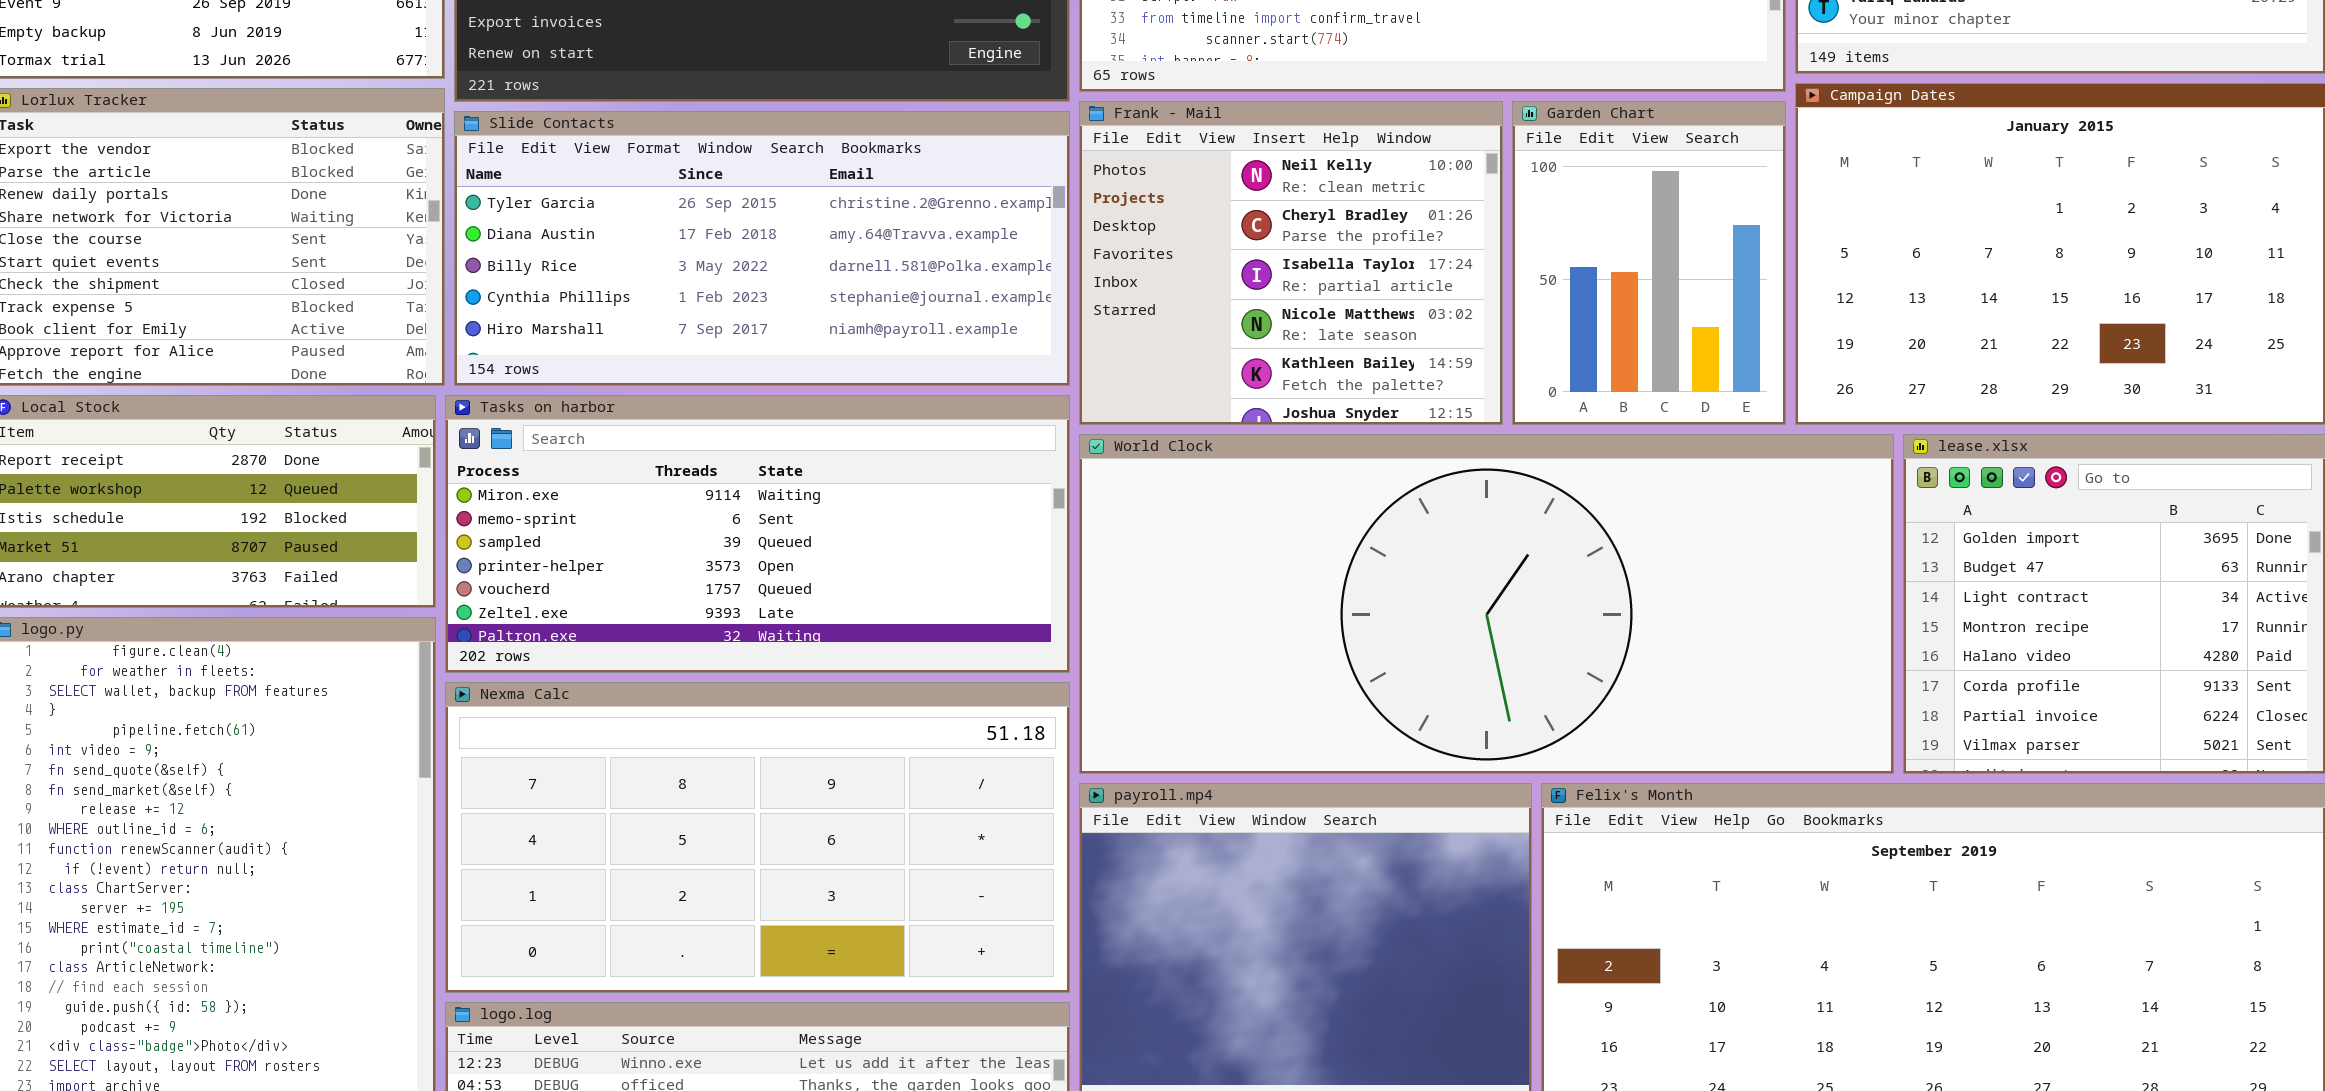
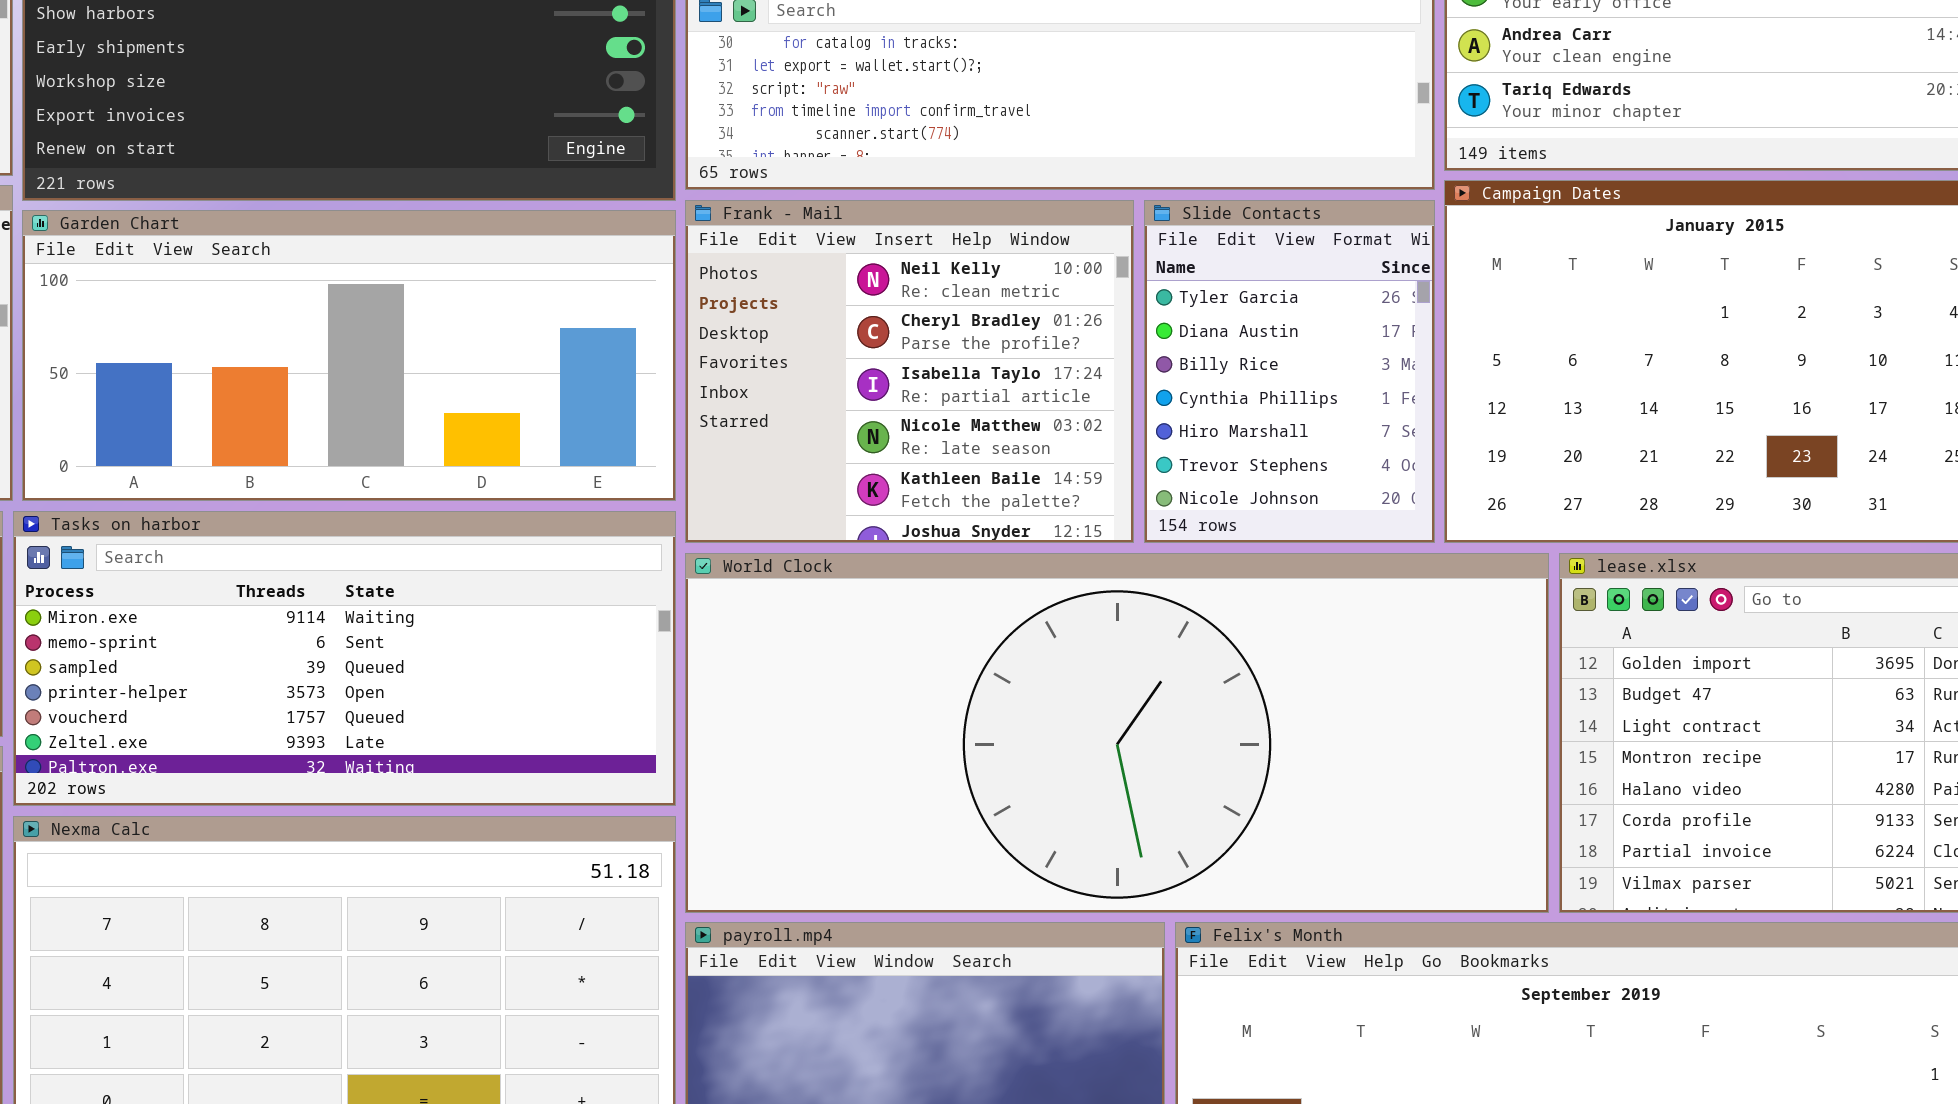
Garden Chart: [1512,101,1786,425] -> [22,210,676,501], moved, resized
Slide Contacts: [454,111,1070,386] -> [1144,200,1435,543], moved, resized

